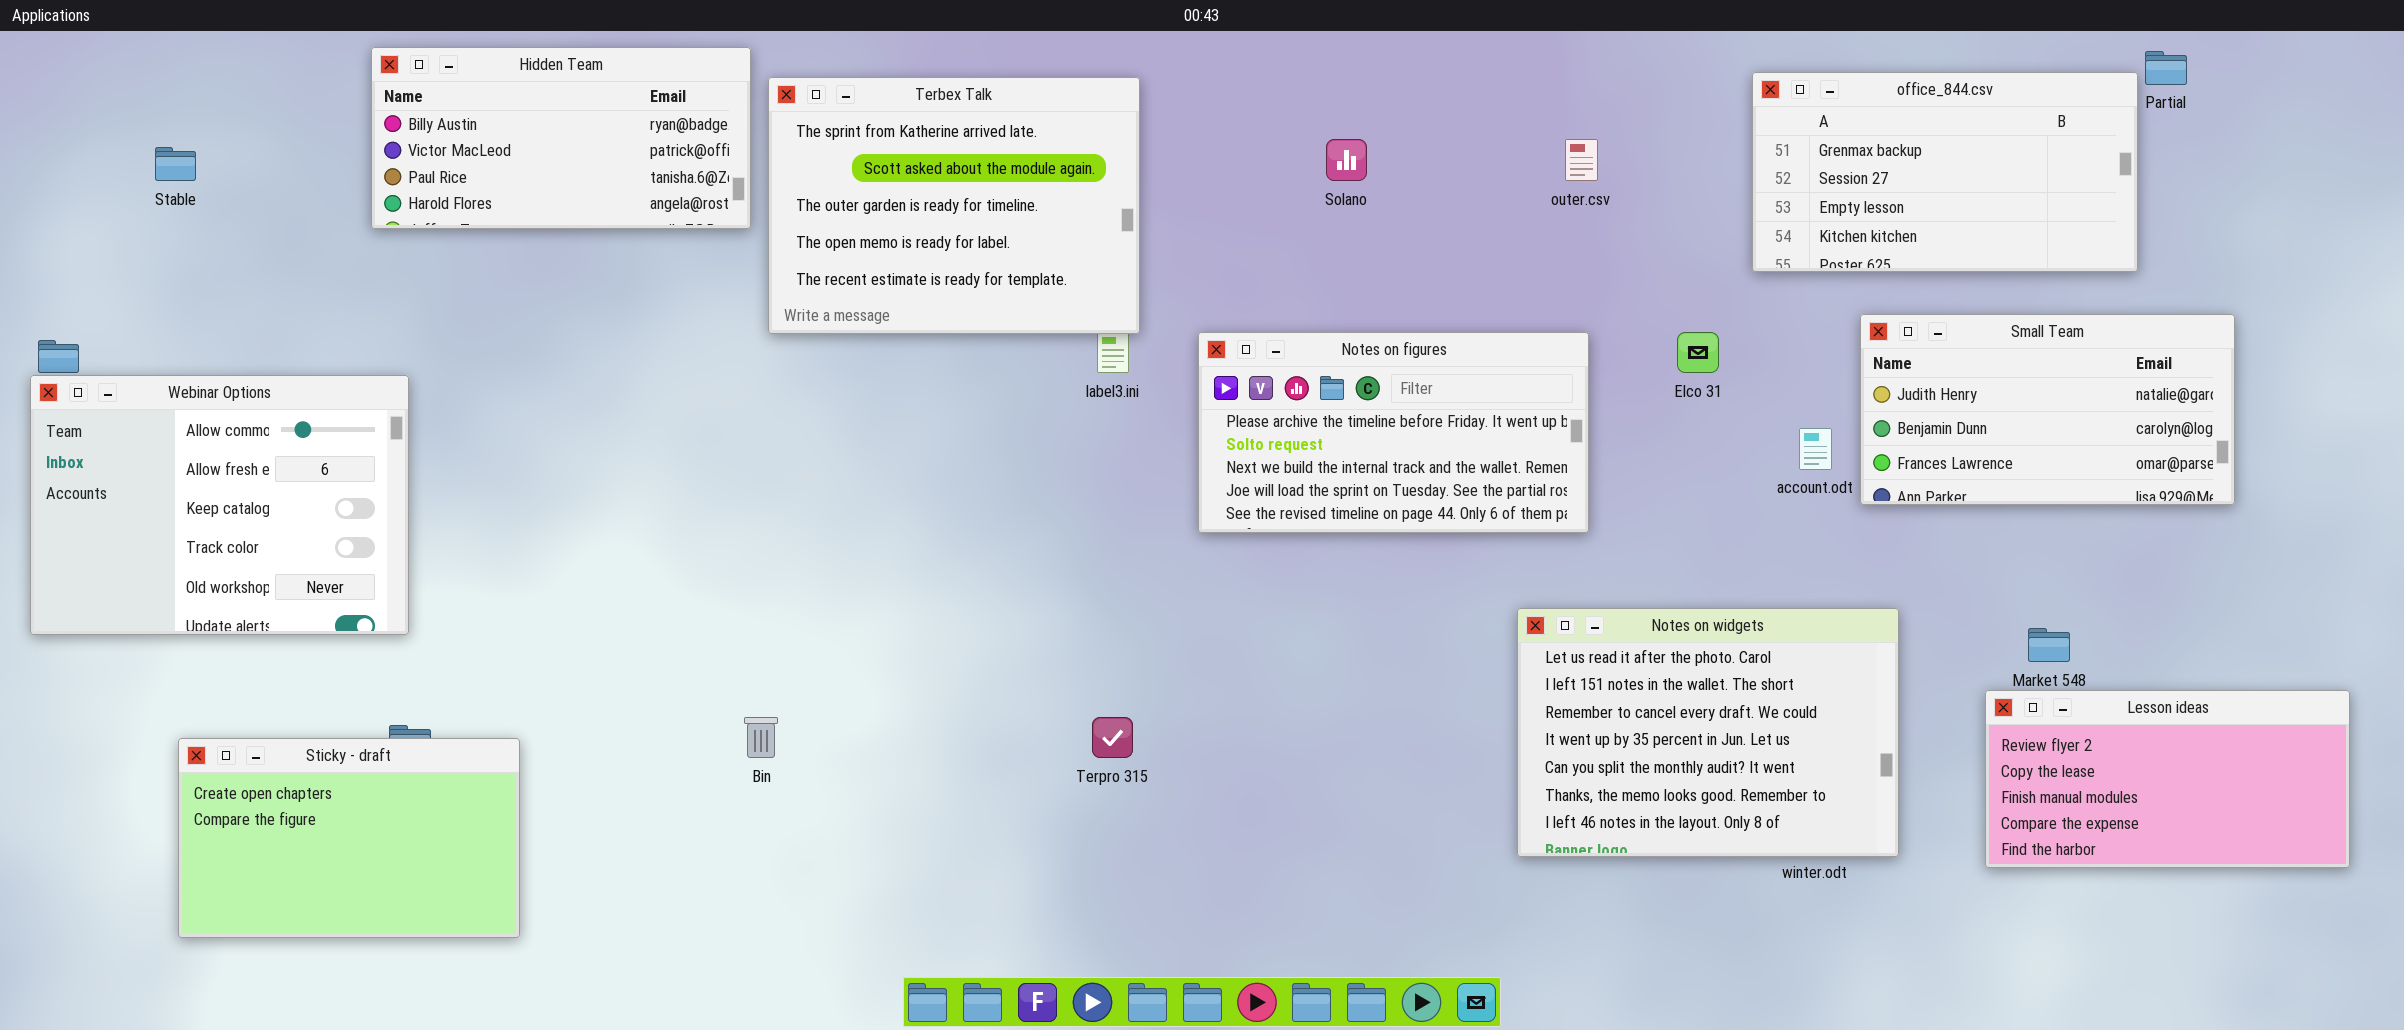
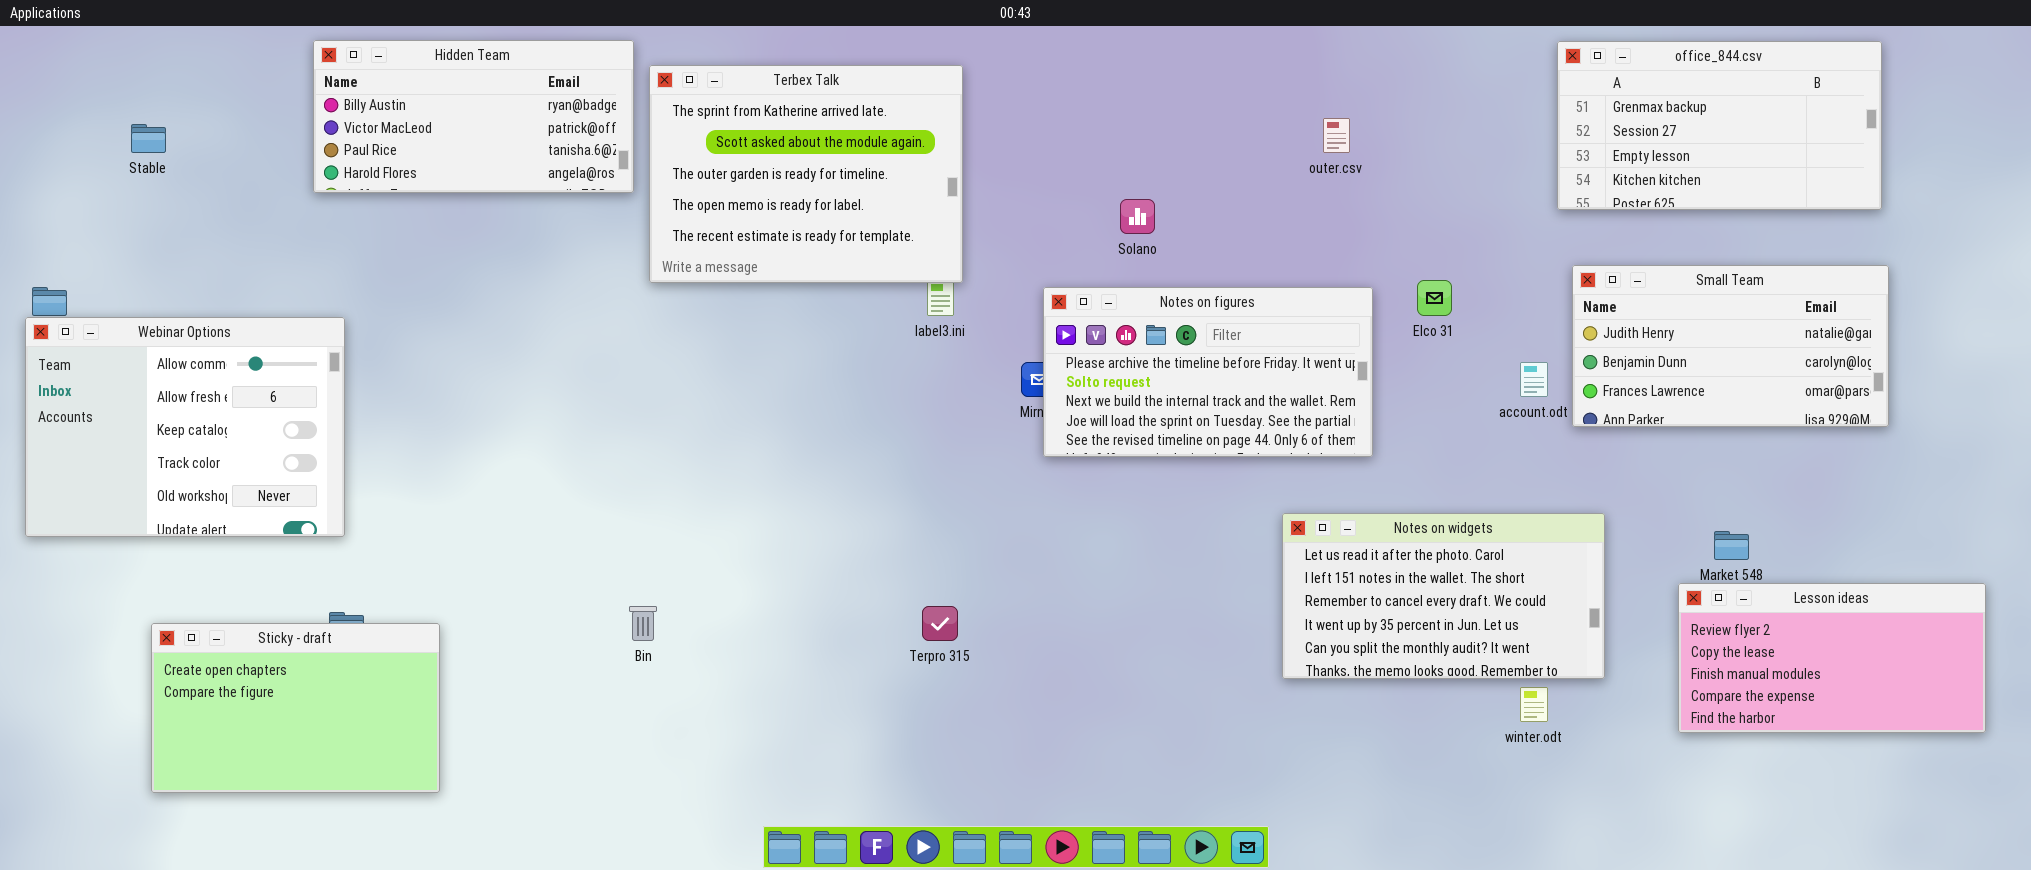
office_844.csv: [1752,72,2138,272] -> [1557,41,1882,210], moved
Solano: [1326,139,1367,181] -> [1120,199,1155,234], moved
Notes on figures: [1198,332,1589,533] -> [1043,287,1373,457], moved
Notes on widgets: [1517,608,1899,857] -> [1282,513,1605,679], resized

